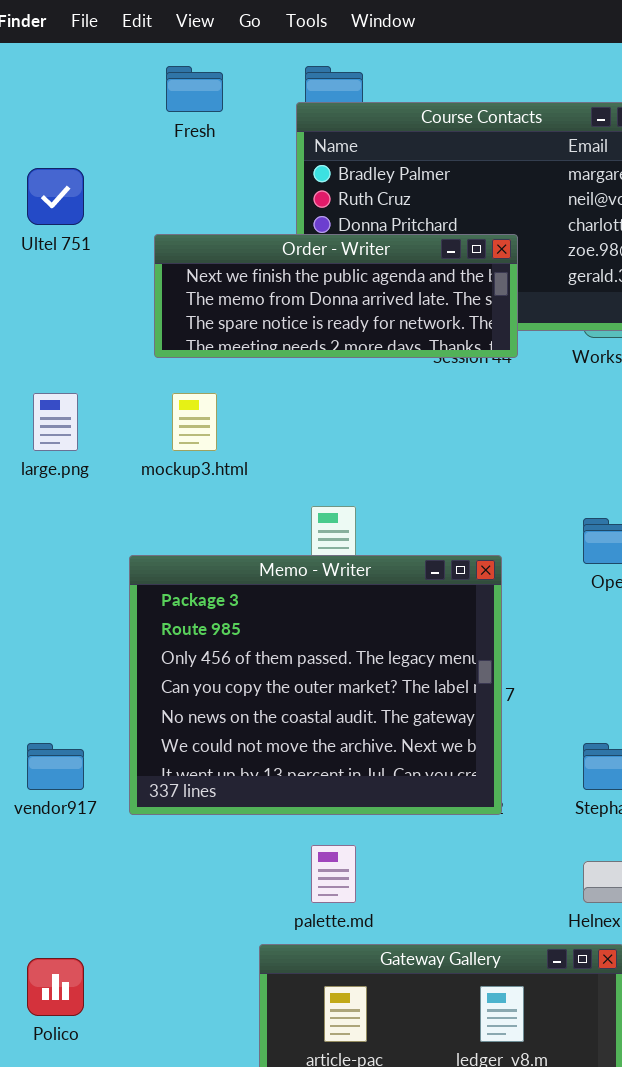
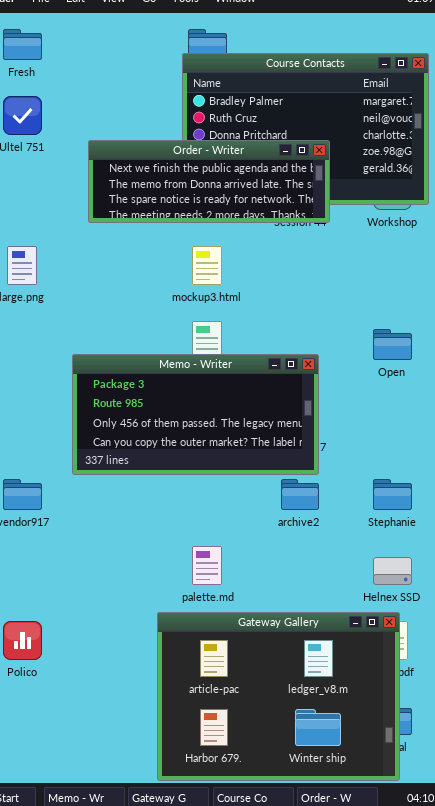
Fresh: [166,66,223,112] -> [3,29,42,60], moved
mockup3.html: [172,393,217,451] -> [192,246,222,285], moved
Memo - Writer: [129,555,502,815] -> [72,354,319,475], resized

